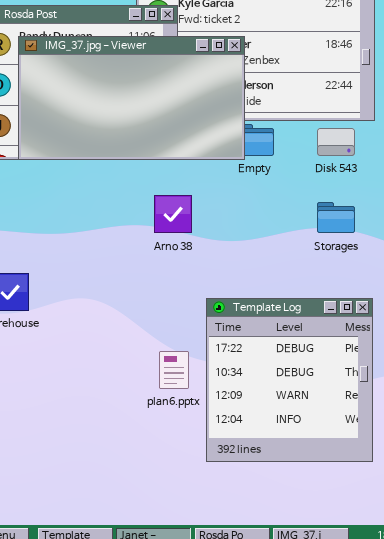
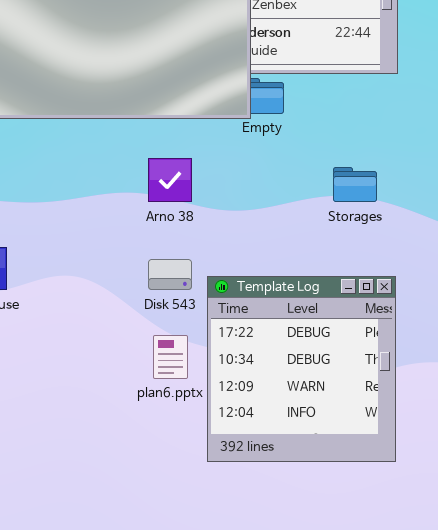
Disk 543: [317,128,355,156] -> [148,259,192,290], moved

